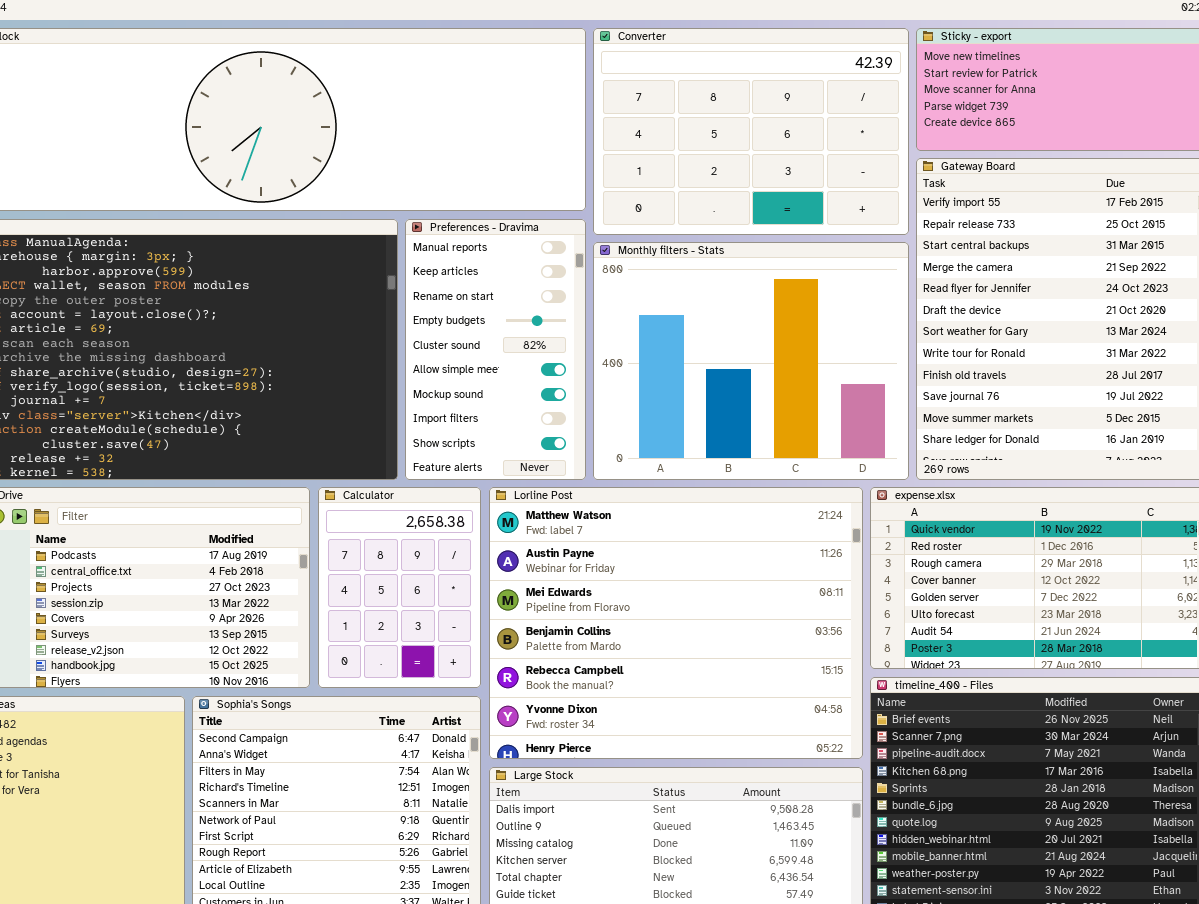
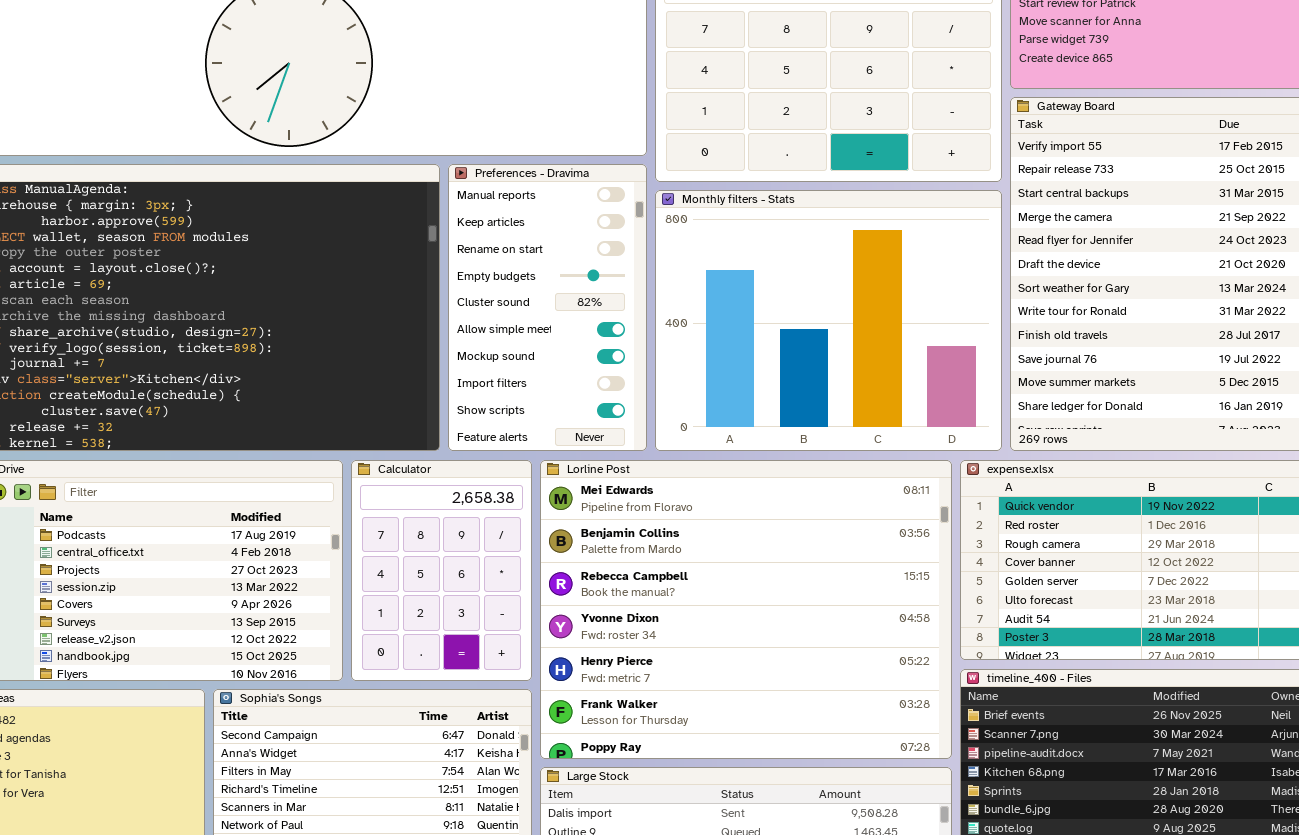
Lorline Post: [489,487,863,759] -> [540,460,952,759], scrolled down 2 rows

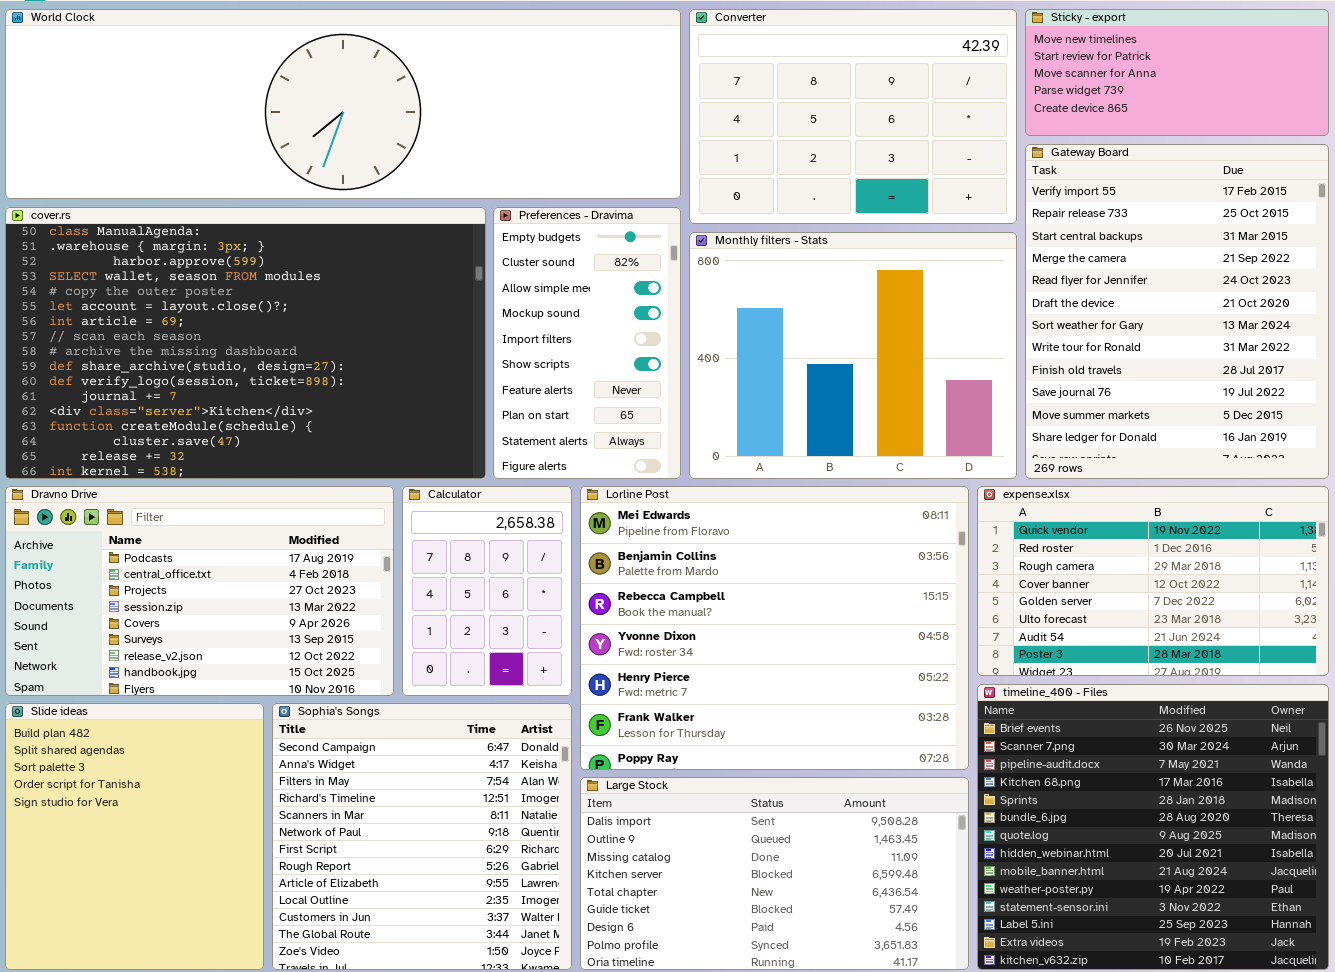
Preferences - Dravima: [448,164,647,451] -> [493,207,681,479], scrolled down 3 rows

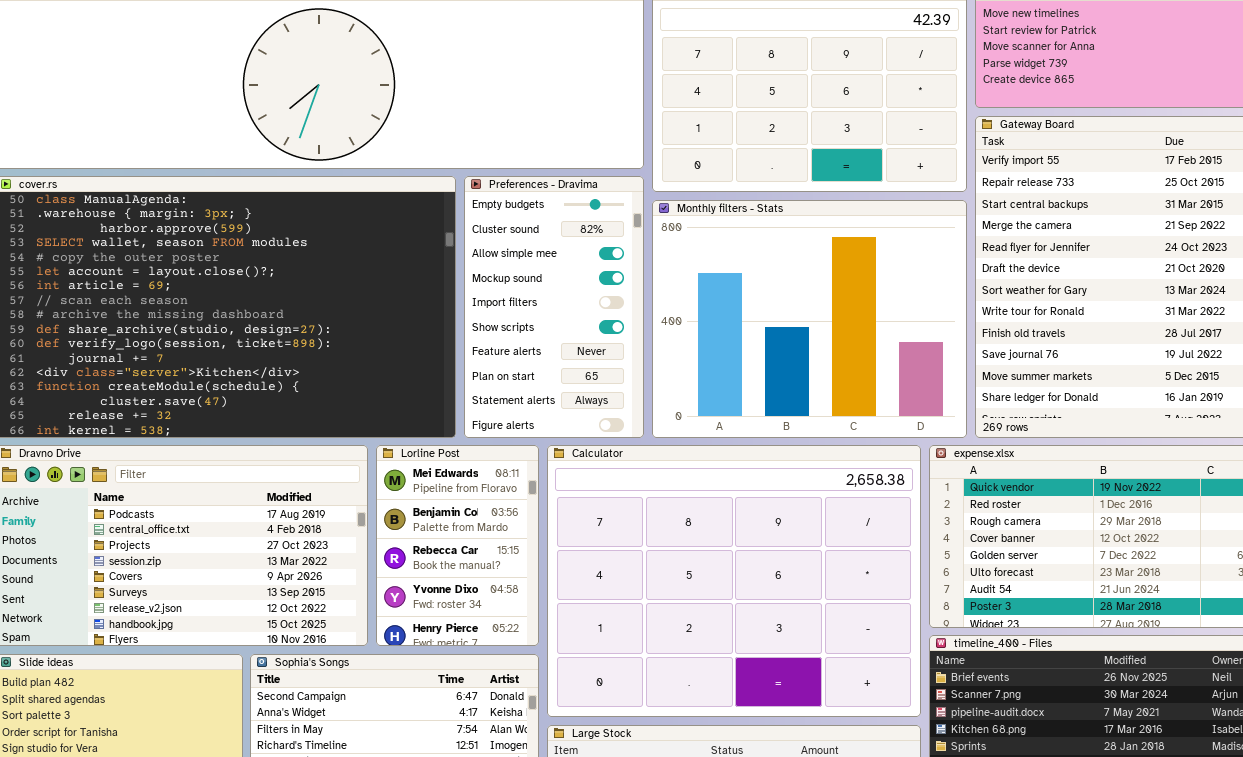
Calculator: [402,486,572,696] -> [547,445,921,717], moved, resized
Lorline Post: [580,486,969,770] -> [376,445,539,646], moved, resized

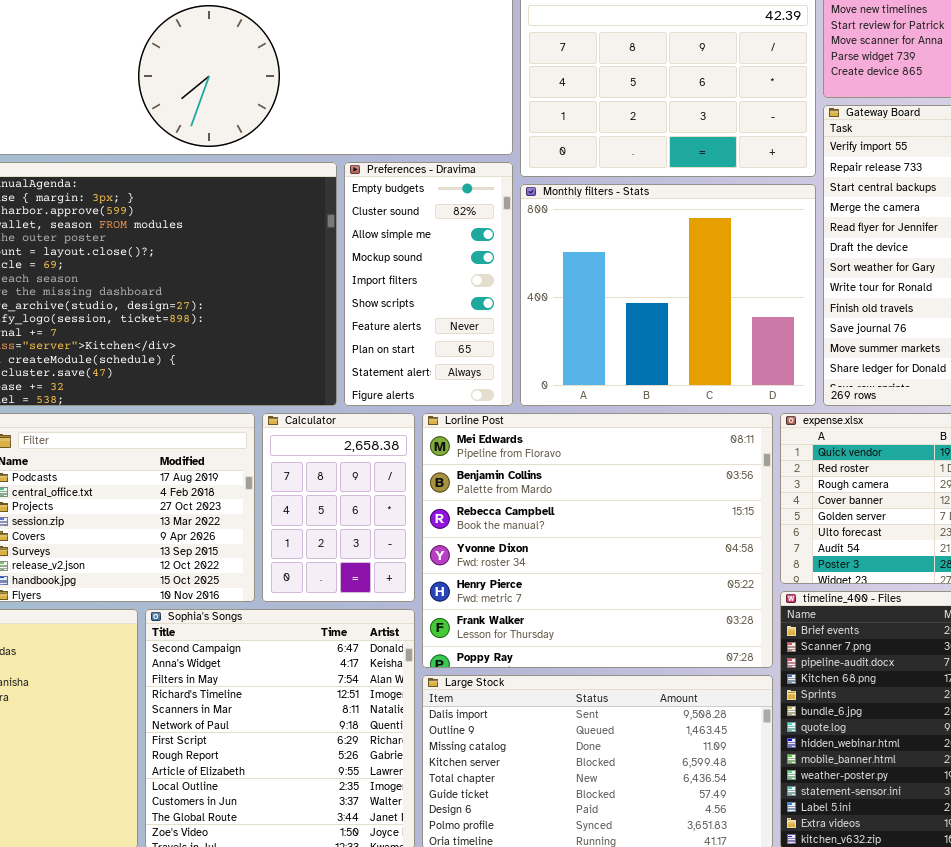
Lorline Post: [376,445,539,646] -> [422,413,773,668], moved, resized
Calculator: [547,445,921,717] -> [262,413,415,602], moved, resized

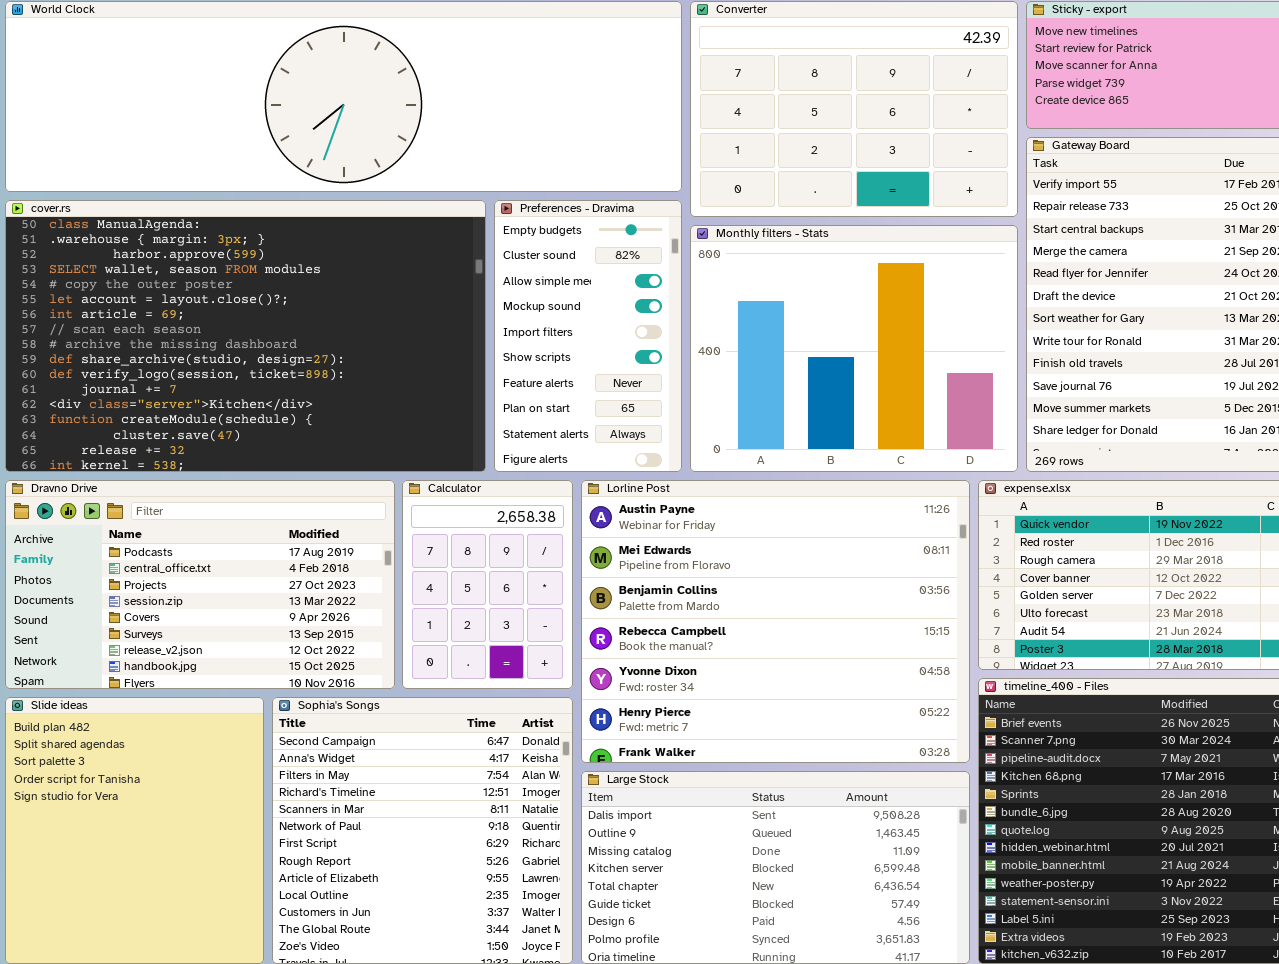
Lorline Post: [422,413,773,668] -> [581,480,970,763], scrolled up 1 row

